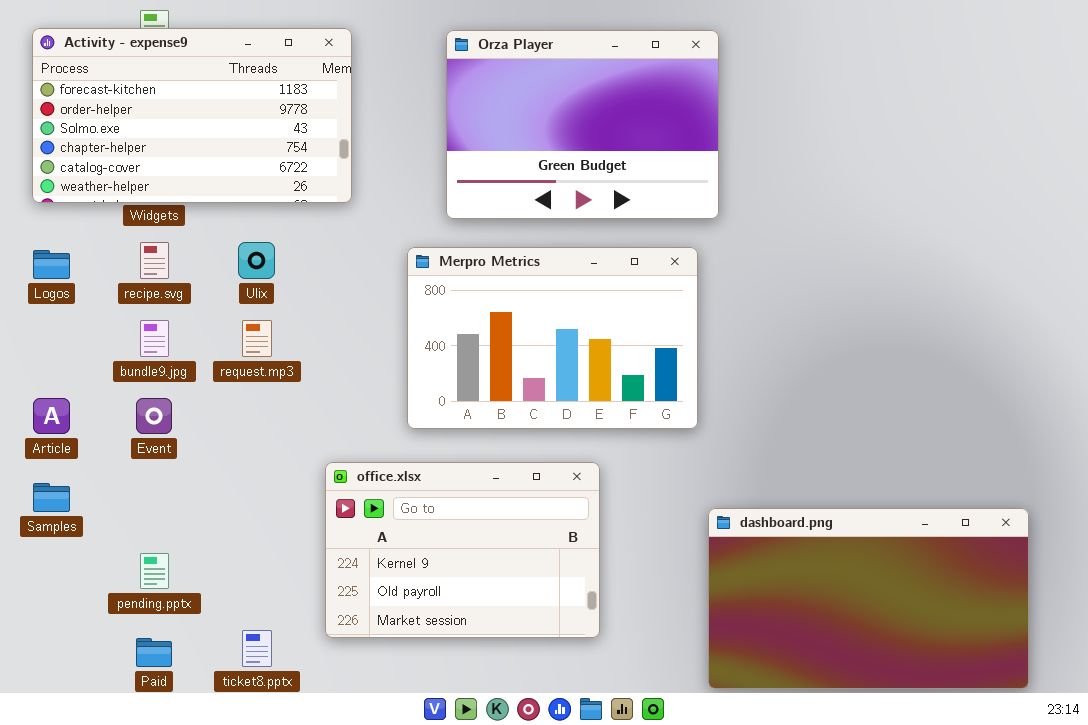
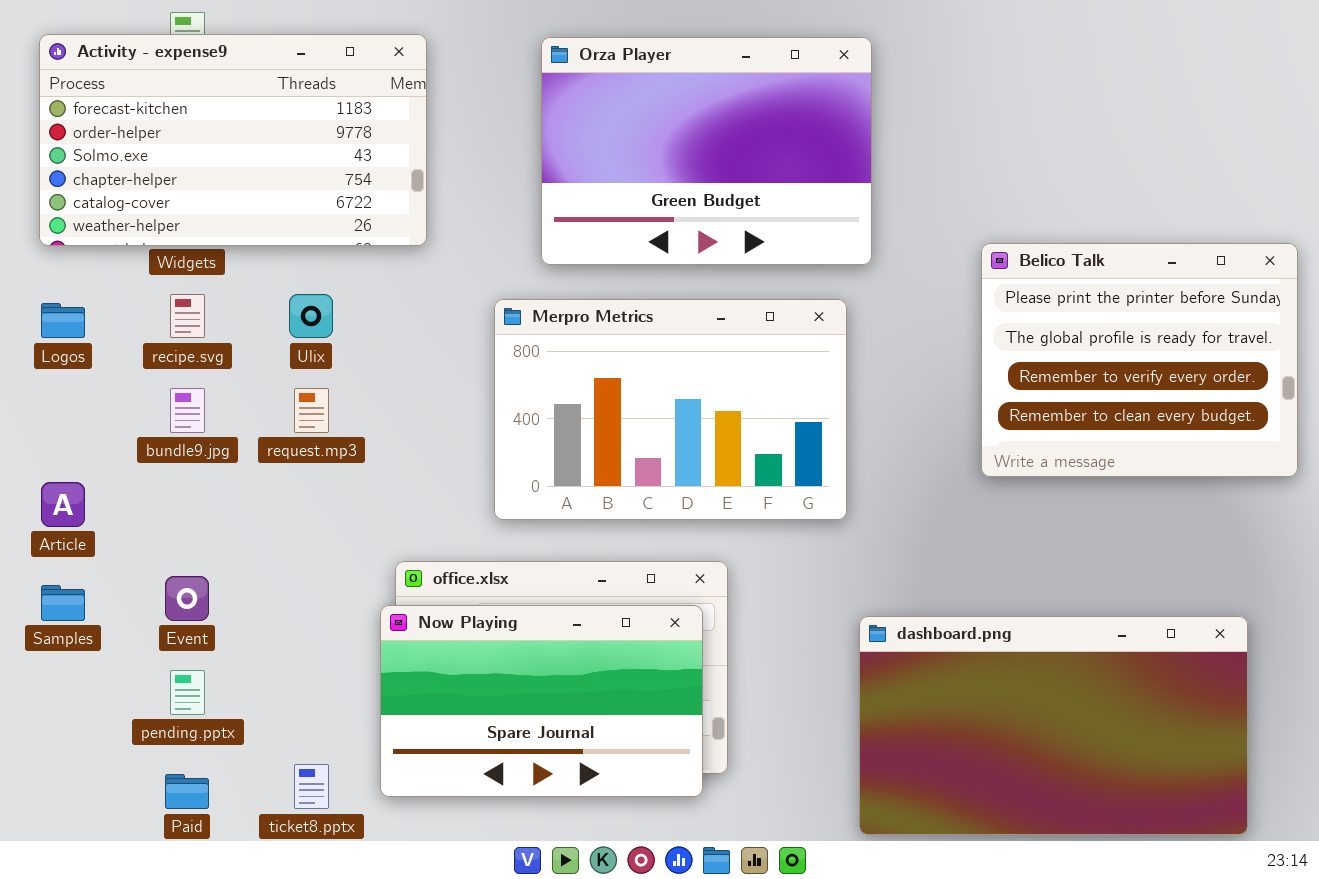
Belico Talk: none -> [981,243,1298,477], opened
Event: [136,398,172,434] -> [165,576,209,621], moved
Now Playing: none -> [380,605,703,797], opened

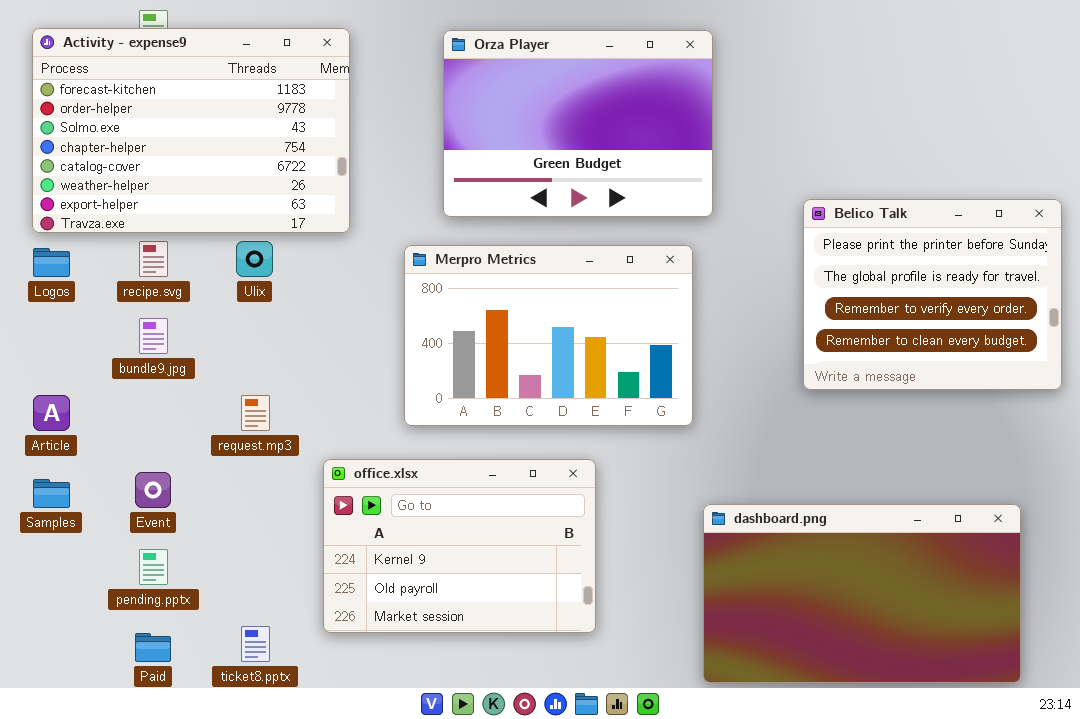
Activity - expense9: [39,34,427,246] -> [32,28,350,233], resized
request.mp3: [294,388,329,433] -> [241,395,270,431], moved
Now Playing: [380,605,703,797] -> none, closed

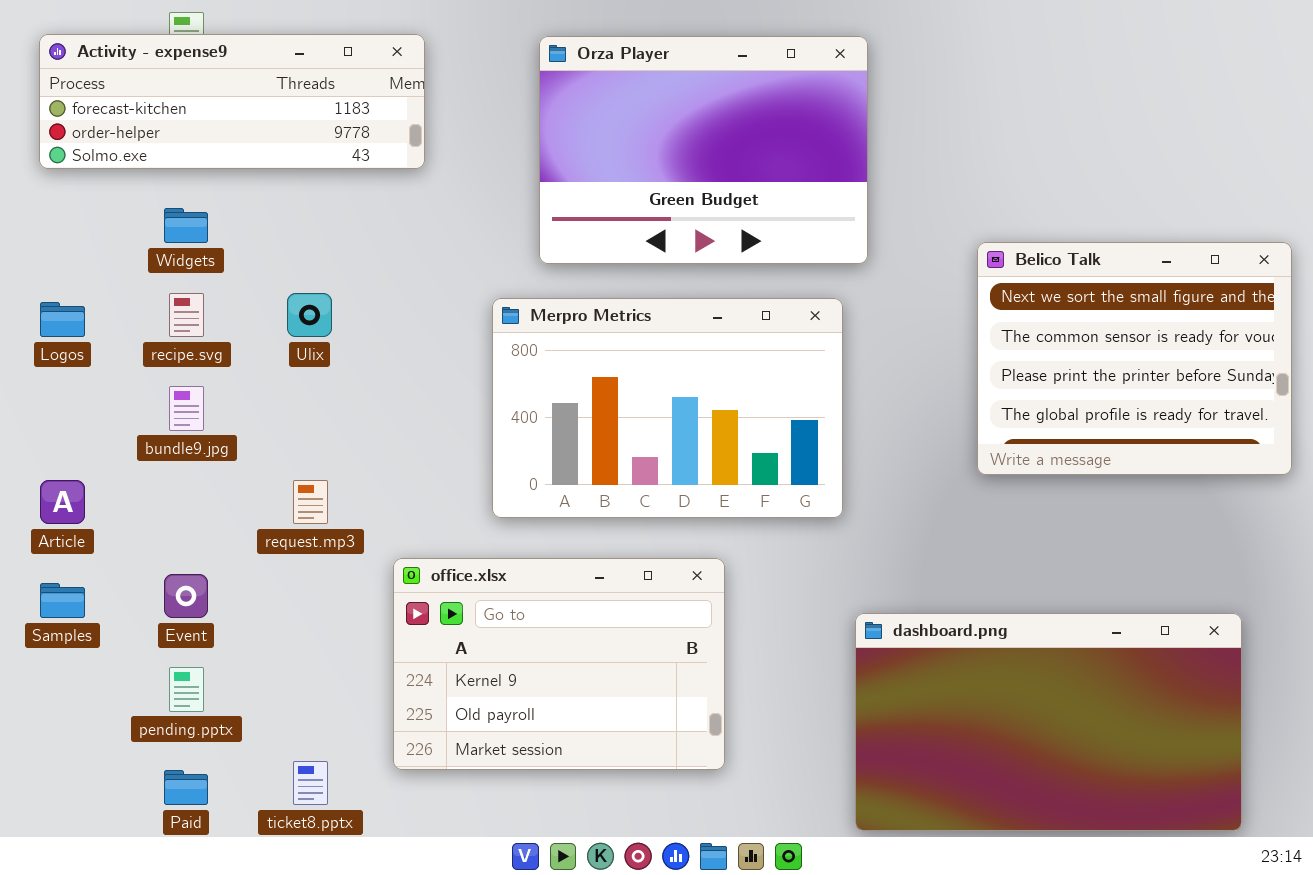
Activity - expense9: [32,28,350,233] -> [39,34,425,169], resized
Belico Talk: [803,199,1062,390] -> [977,242,1292,475], scrolled up 2 rows

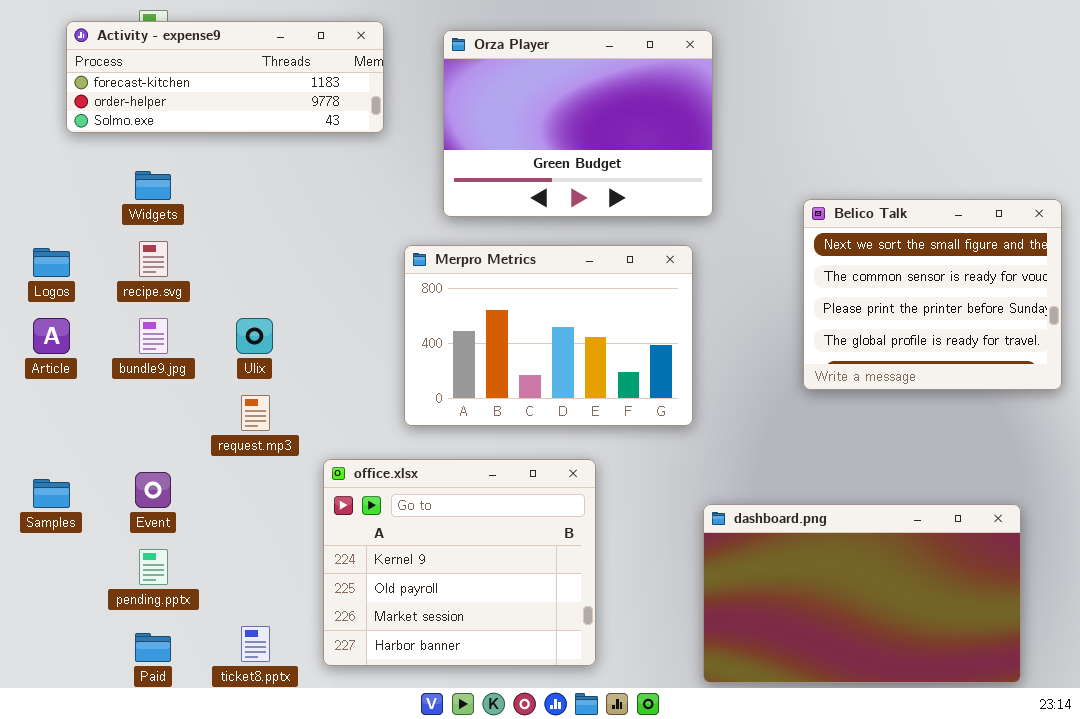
Activity - expense9: [39,34,425,169] -> [66,21,384,133], moved
Ulix: [287,293,332,337] -> [236,318,273,354], moved
Article: [40,480,85,524] -> [33,318,70,354], moved
office.xlsx: [393,558,725,770] -> [323,459,596,666], resized

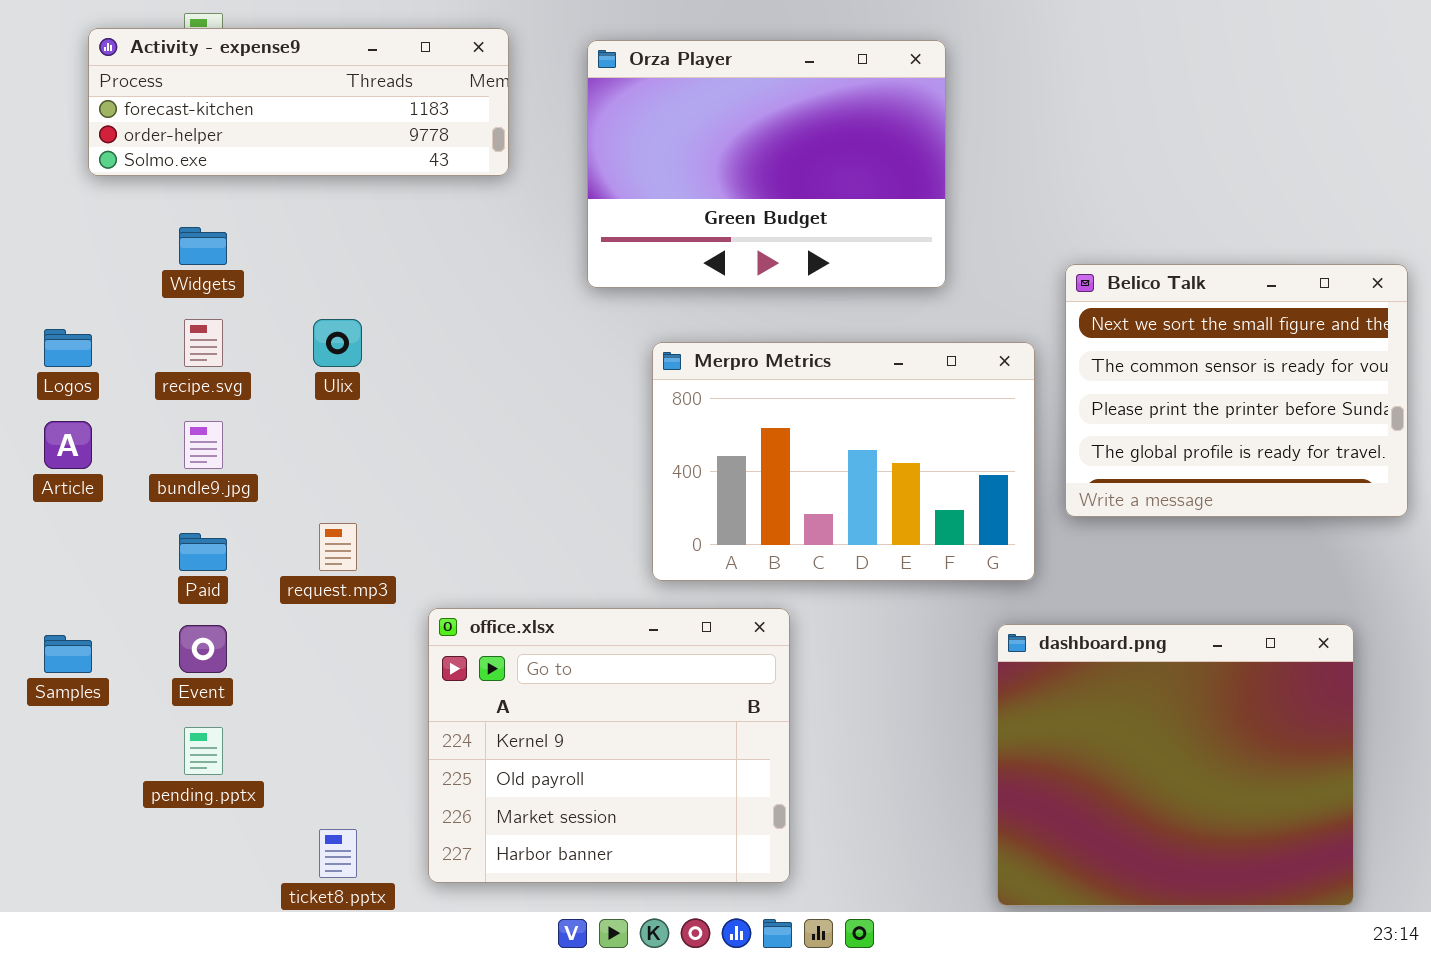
Merpro Metrics: [404,245,693,426] -> [652,342,1035,581], moved
Ulix: [236,318,273,354] -> [313,319,362,367], moved
dashboard.png: [703,504,1021,683] -> [997,624,1354,906], resized
Paid: [135,633,171,662] -> [179,533,227,571], moved

